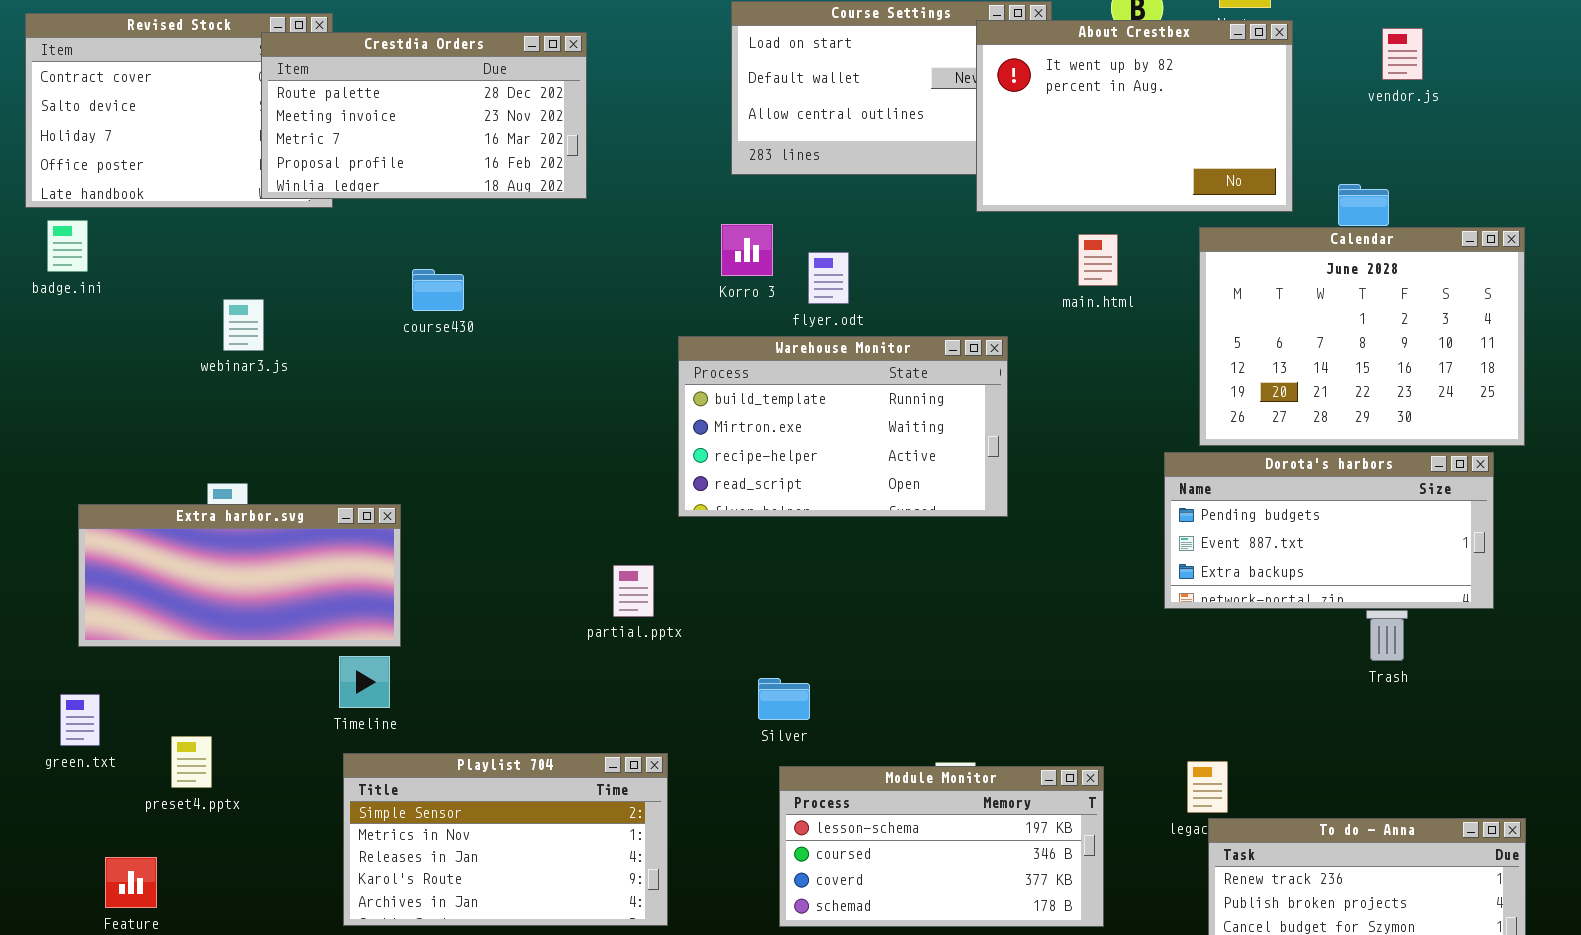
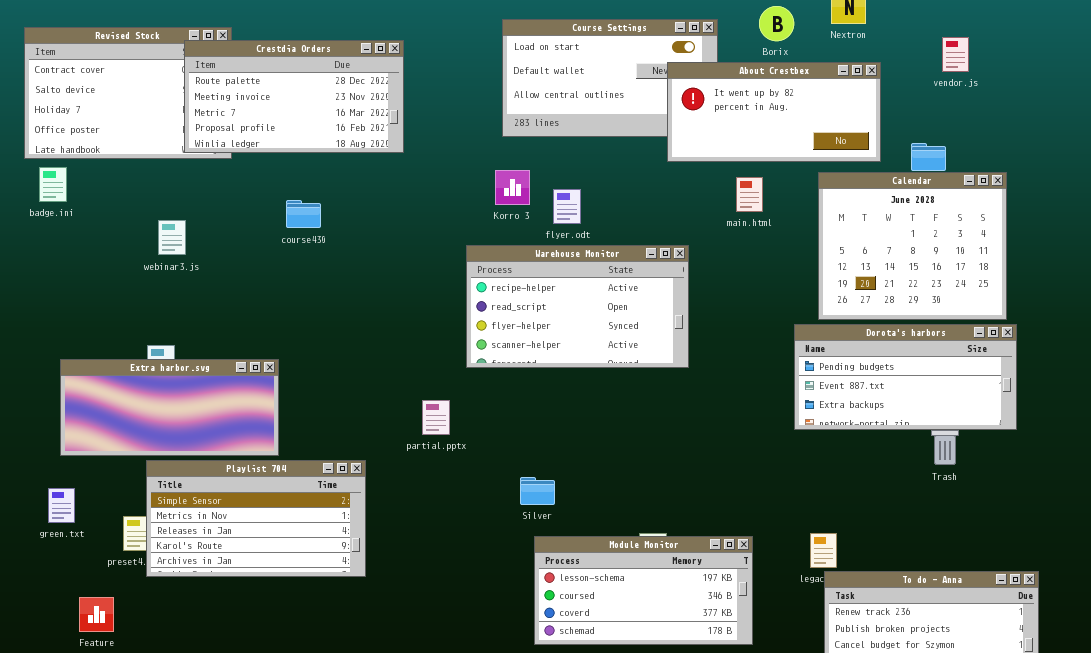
About Crestbex: [976,20,1293,212] -> [667,62,881,162], resized
Calendar: [1199,227,1525,446] -> [818,172,1007,320], resized
Warehouse Monitor: [678,336,1008,517] -> [466,245,689,368], scrolled down 2 rows
Playlist 704: [343,753,668,926] -> [146,460,366,577], moved

